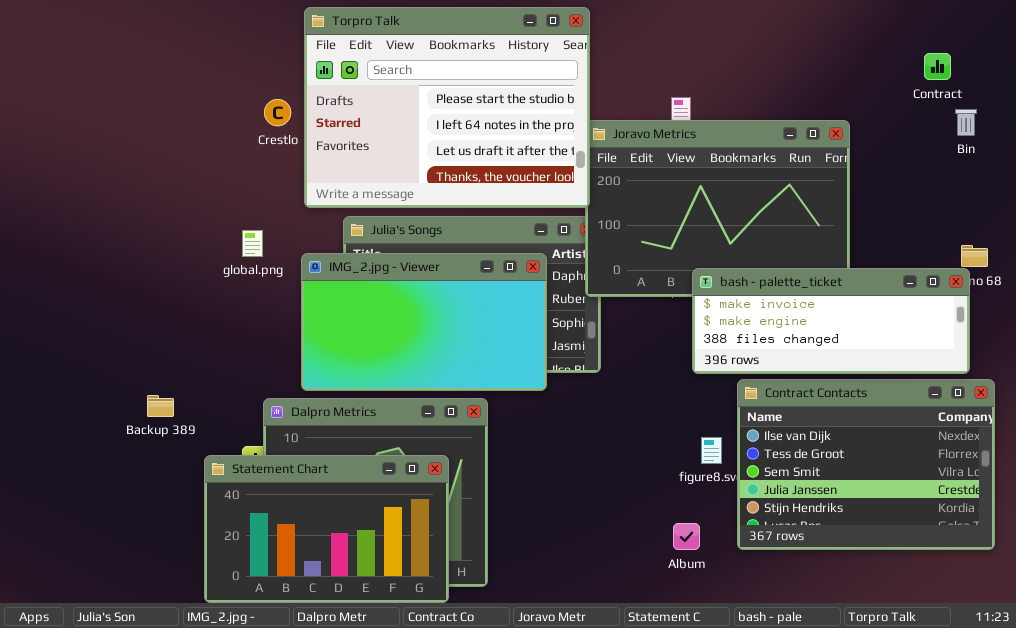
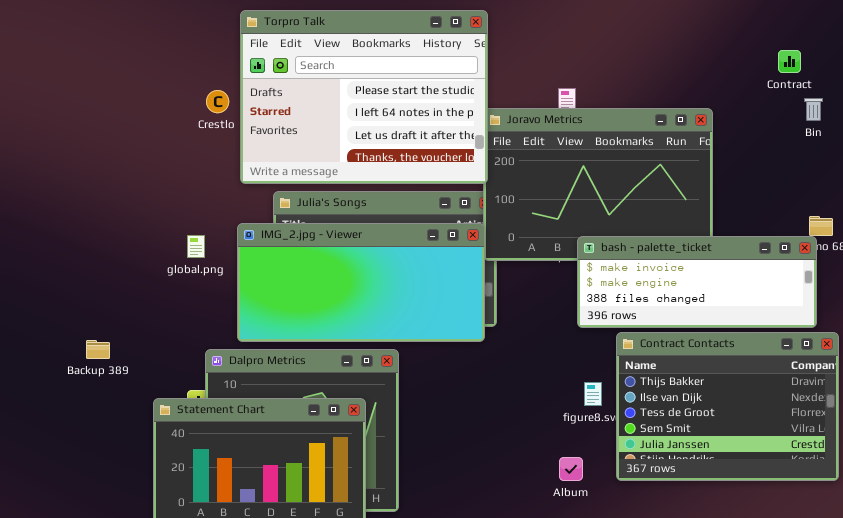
global.png: [242,230,263,257] -> [187,235,205,258], moved
IMG_2.jpg - Viewer: [301,253,547,391] -> [237,223,485,342], resized
Contract Contacts: [737,379,995,550] -> [616,332,839,481], scrolled up 1 row
Backup 389: [147,395,174,417] -> [86,340,110,359], moved

